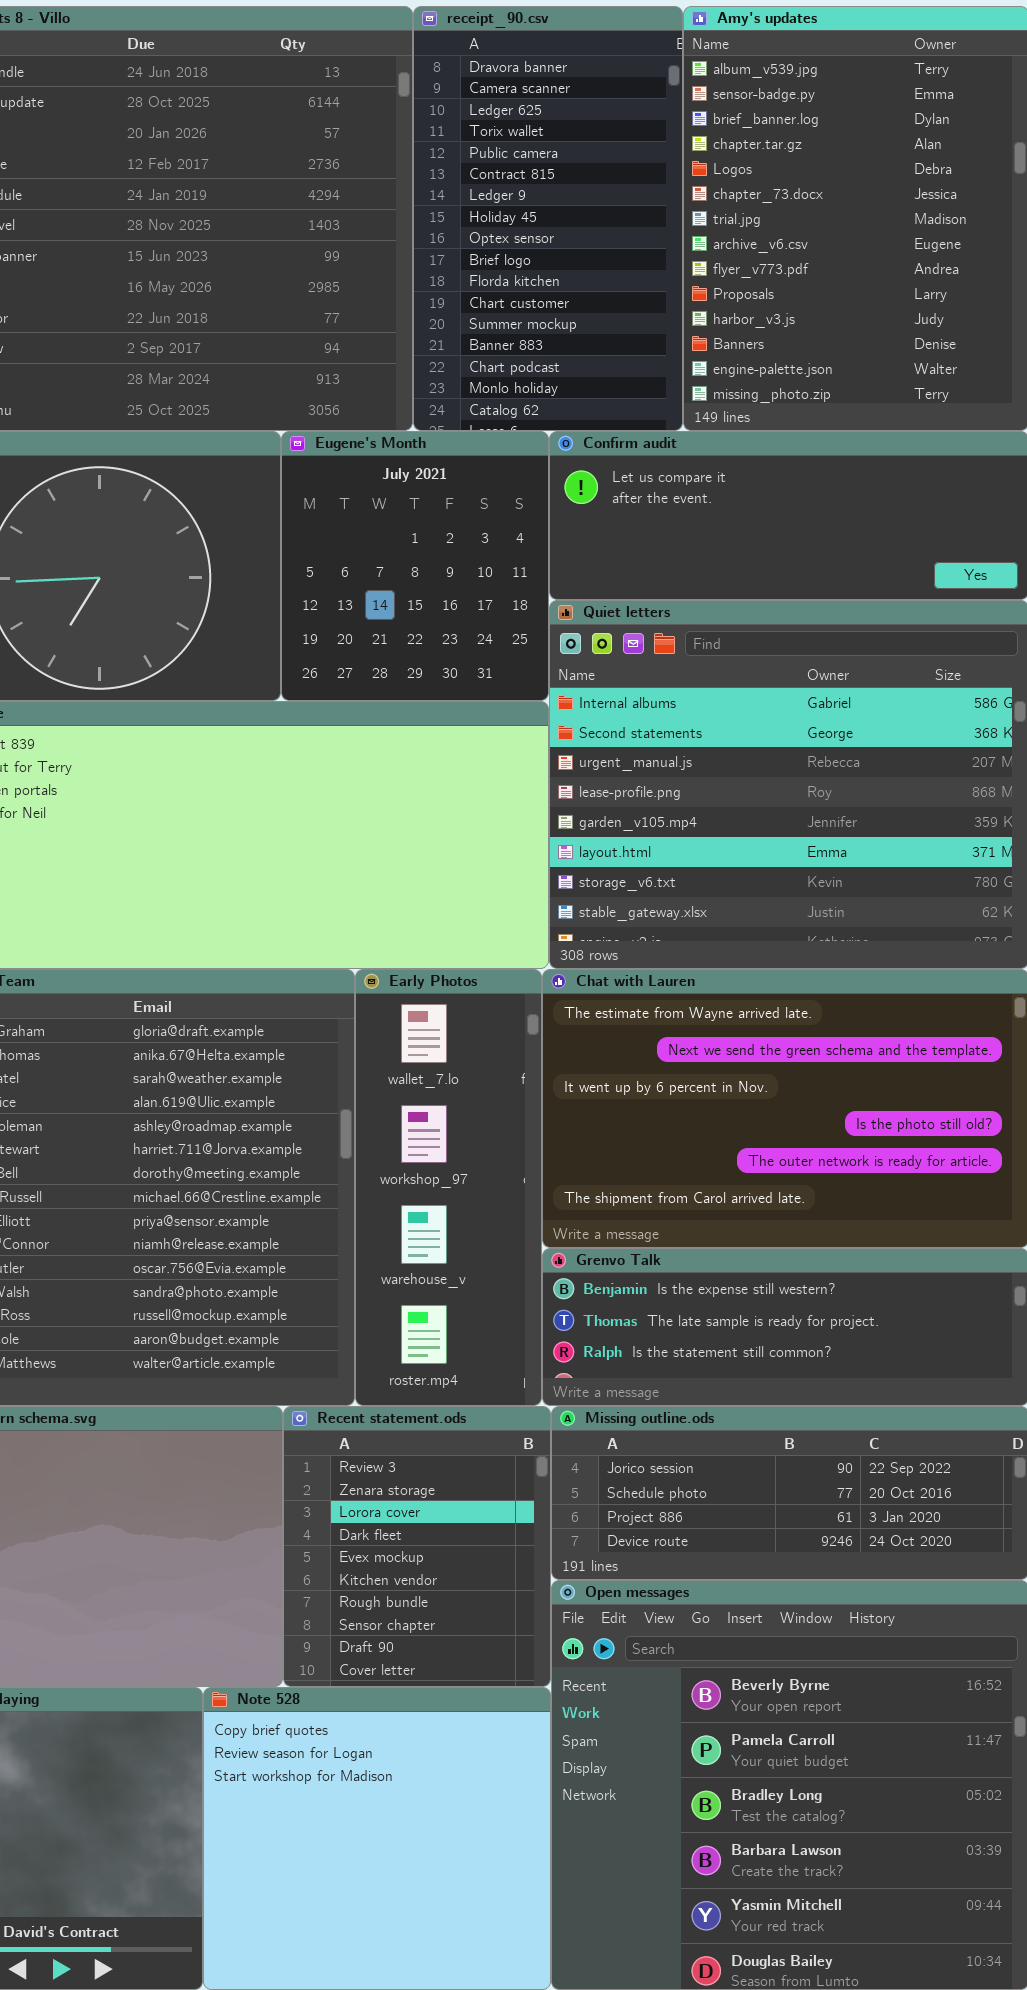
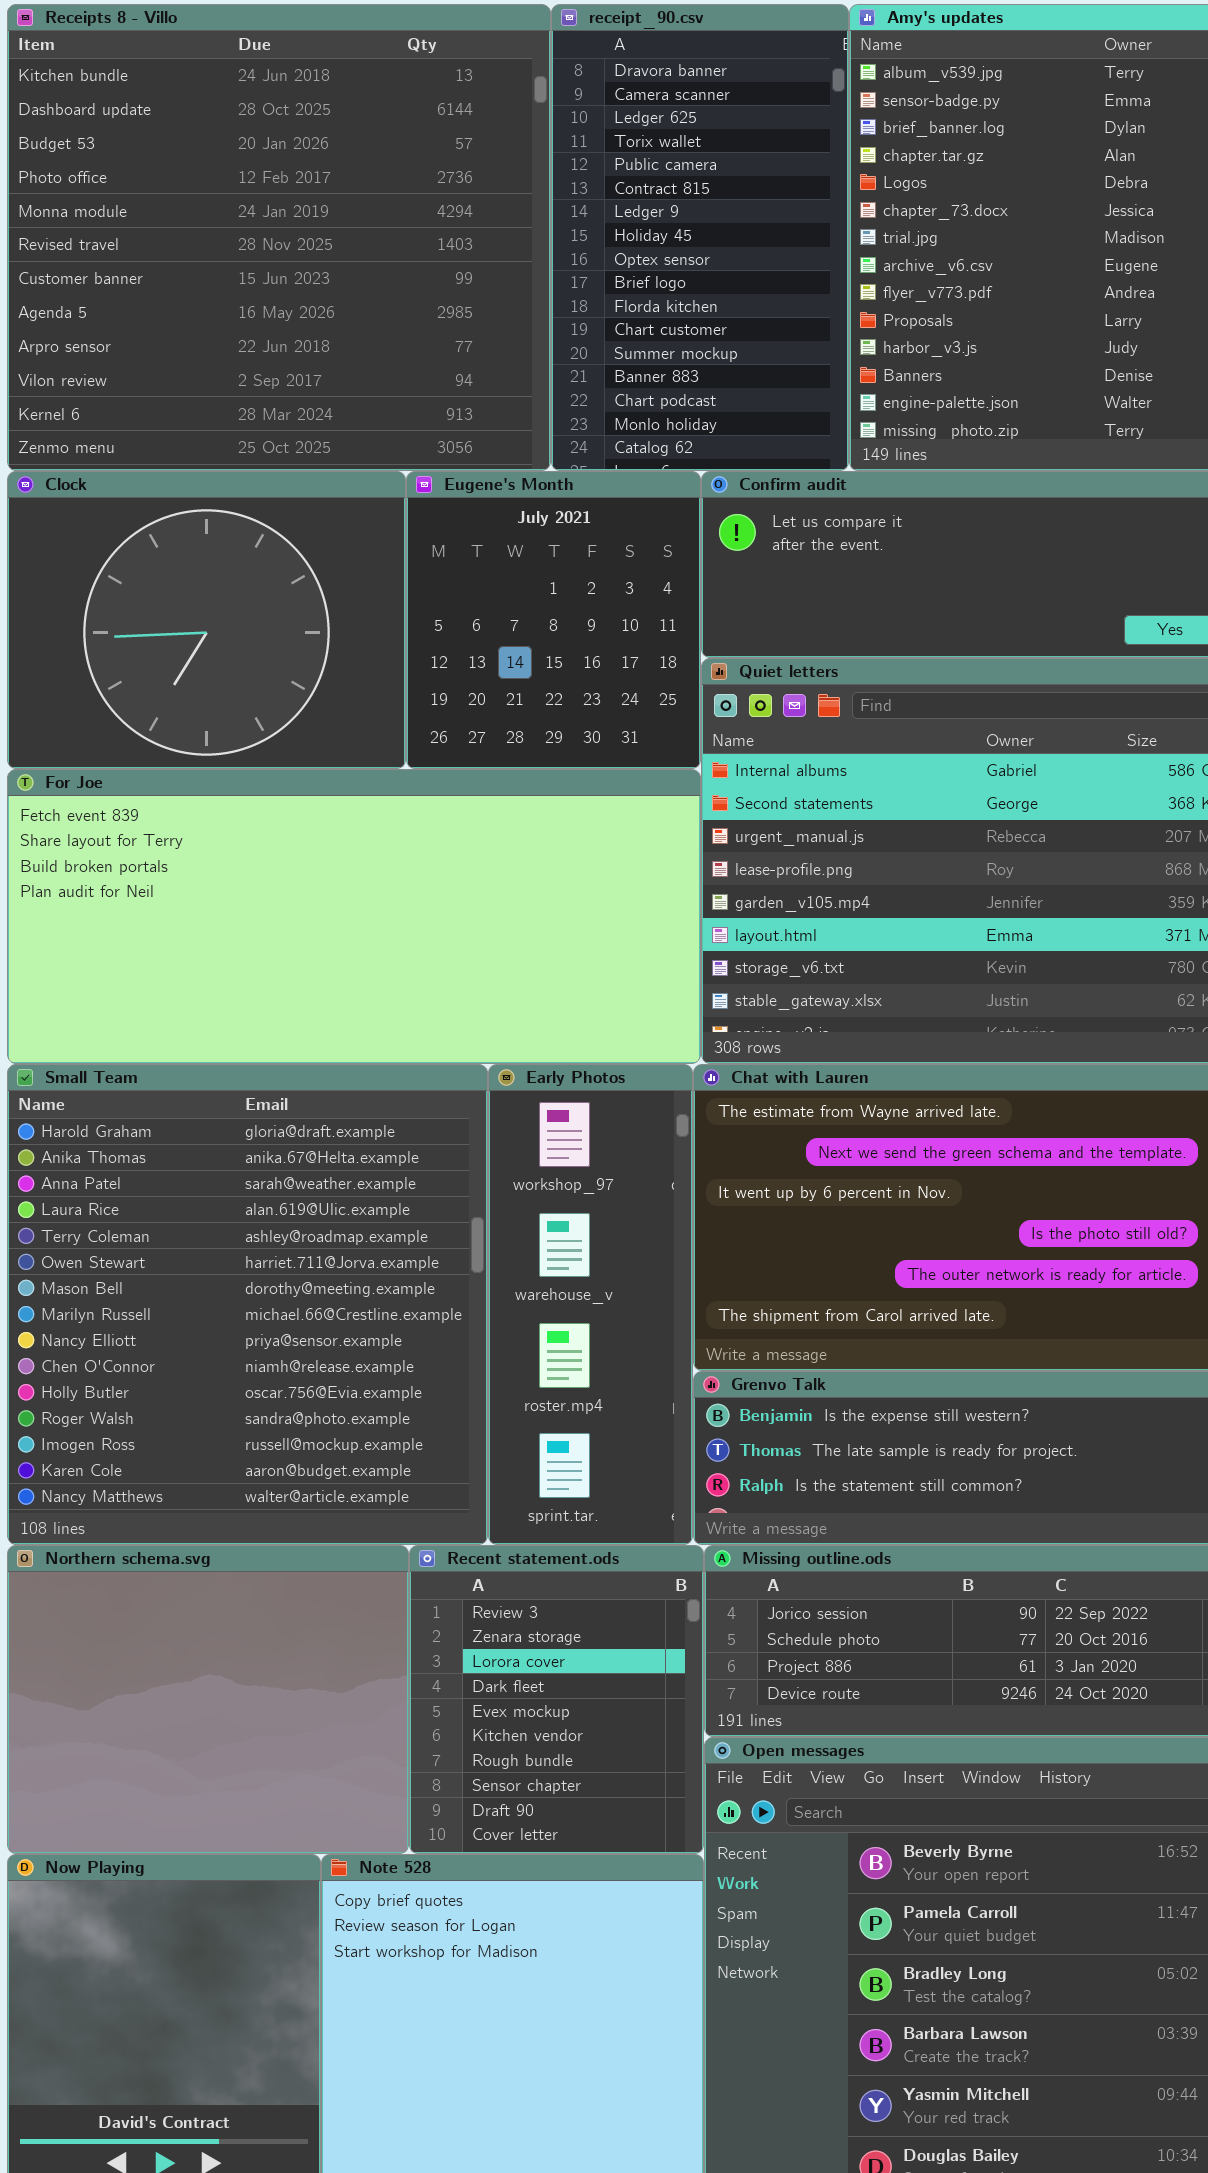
Early Photos: [355,969,542,1406] -> [488,1064,693,1545], scrolled down 1 row

